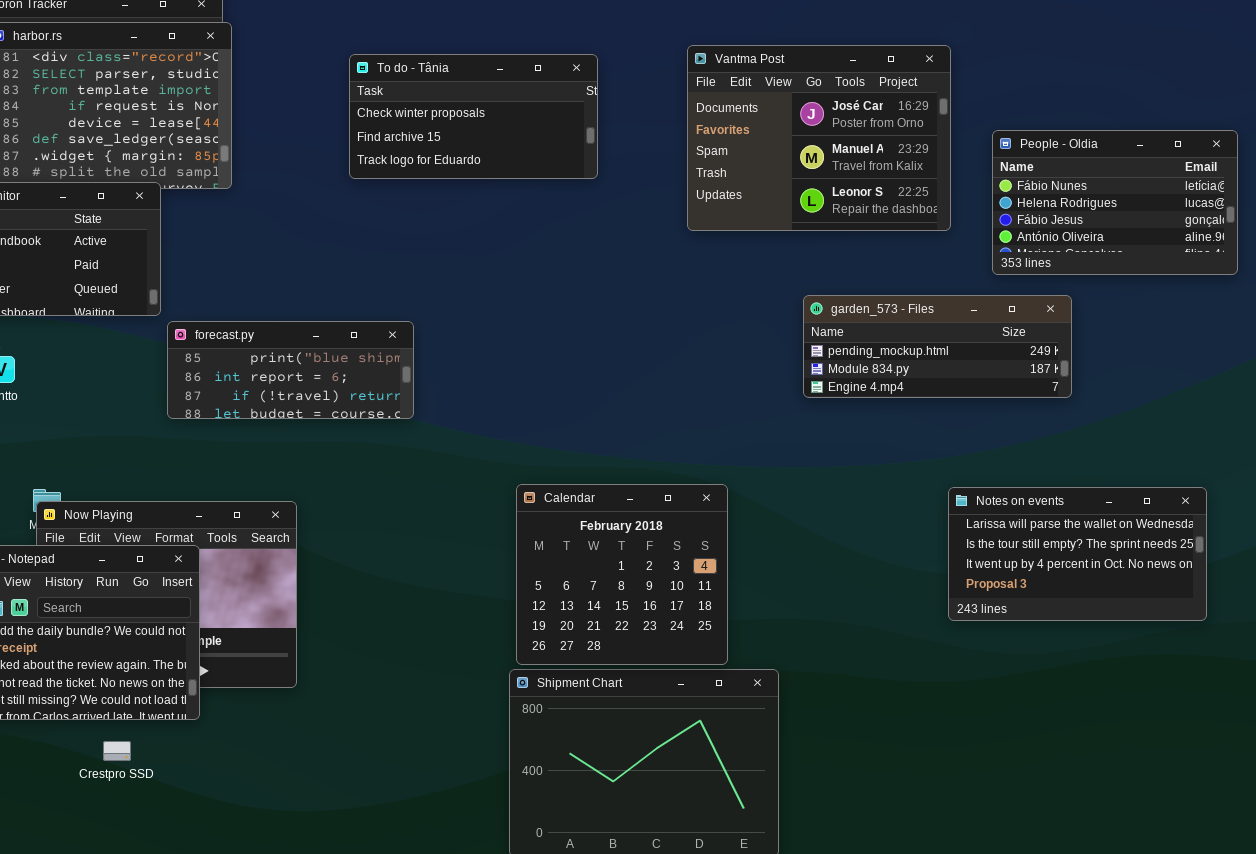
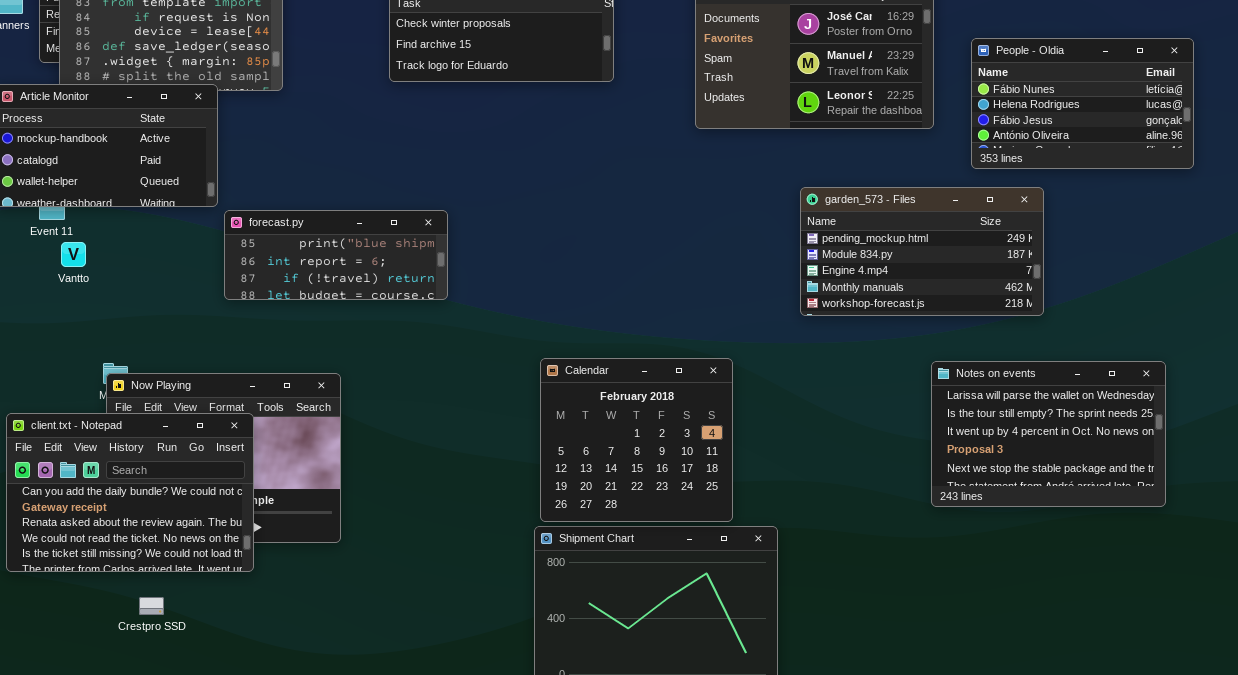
garden_573 - Files: [803,295,1072,398] -> [800,187,1044,316], resized
Notes on events: [948,487,1207,621] -> [931,361,1166,507], resized
Crestpro SSD: [103,741,131,761] -> [139,597,164,615], moved

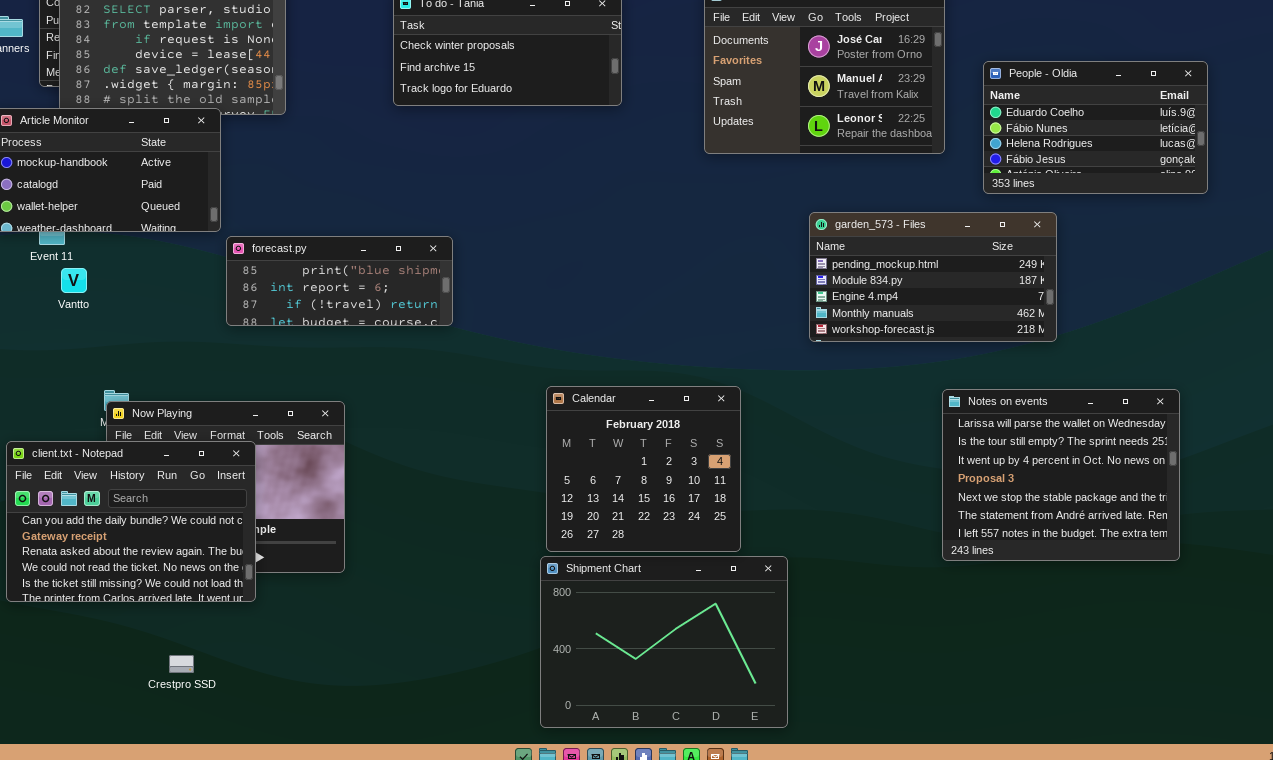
People - Oldia: [971,38,1194,169] -> [983,61,1208,194], scrolled up 1 row
Notes on events: [931,361,1166,507] -> [942,389,1180,561], resized
Crestpro SSD: [139,597,164,615] -> [169,655,194,673], moved

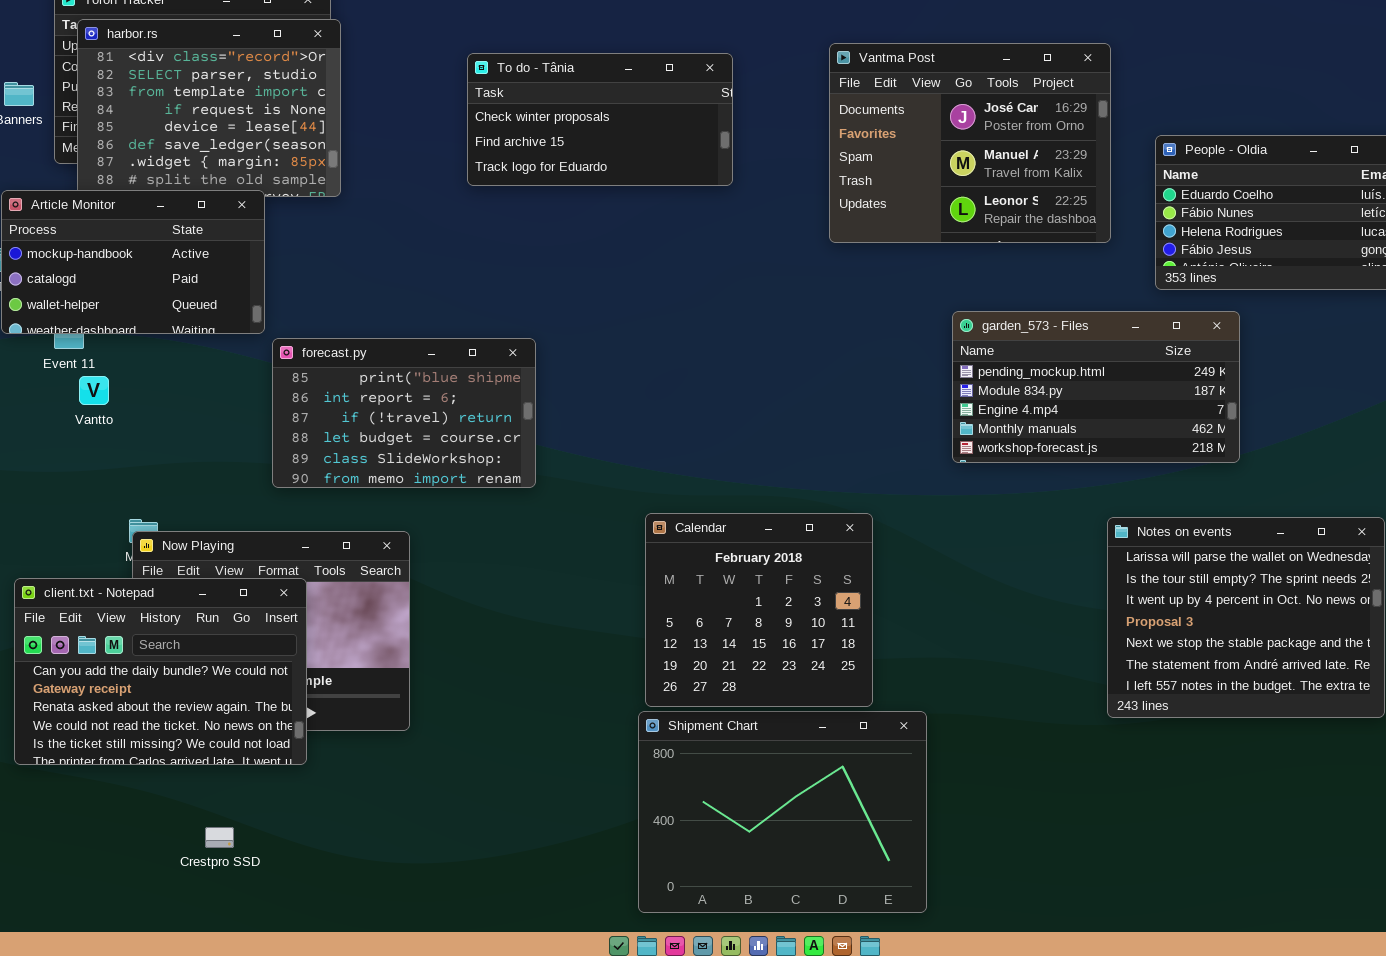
forecast.py: [226,236,453,326] -> [272,338,536,488], resized

